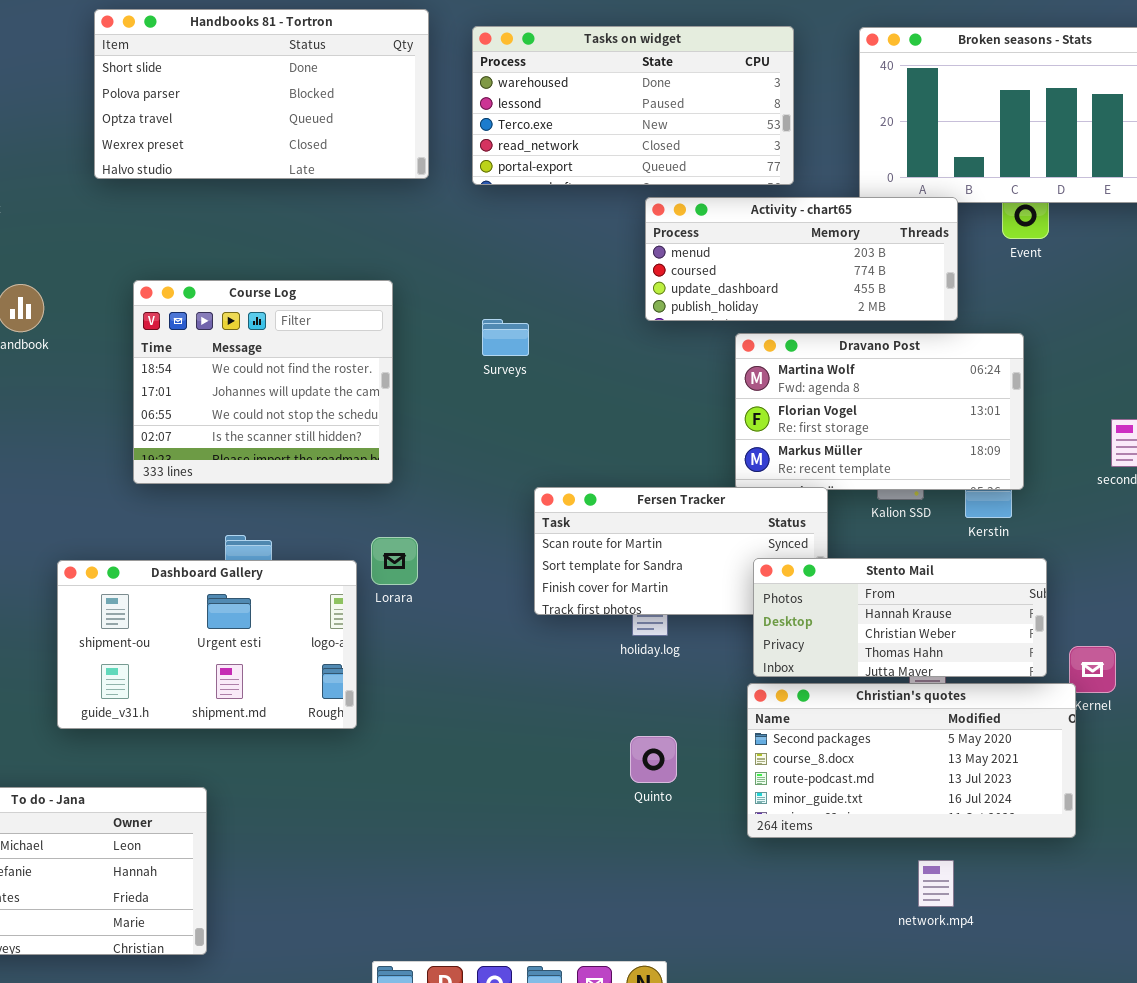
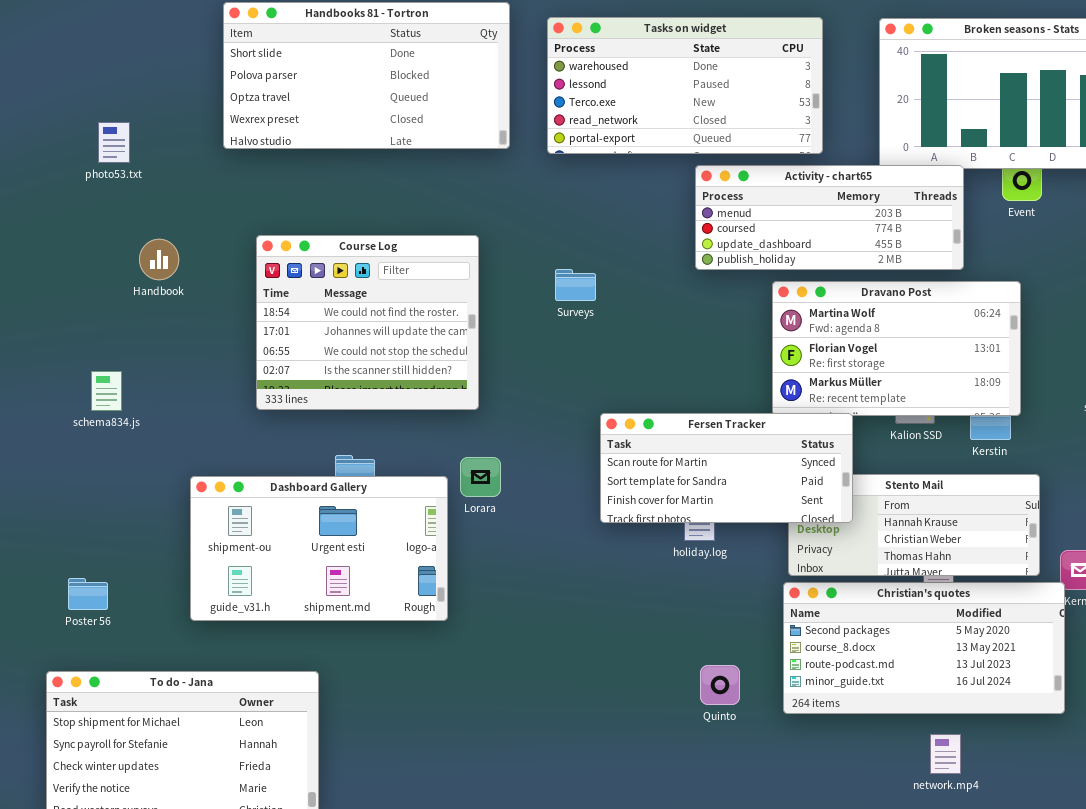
Fersen Tracker: [534,487,828,615] -> [600,413,853,523], raised
Quinto: [630,736,677,783] -> [700,665,740,705], moved

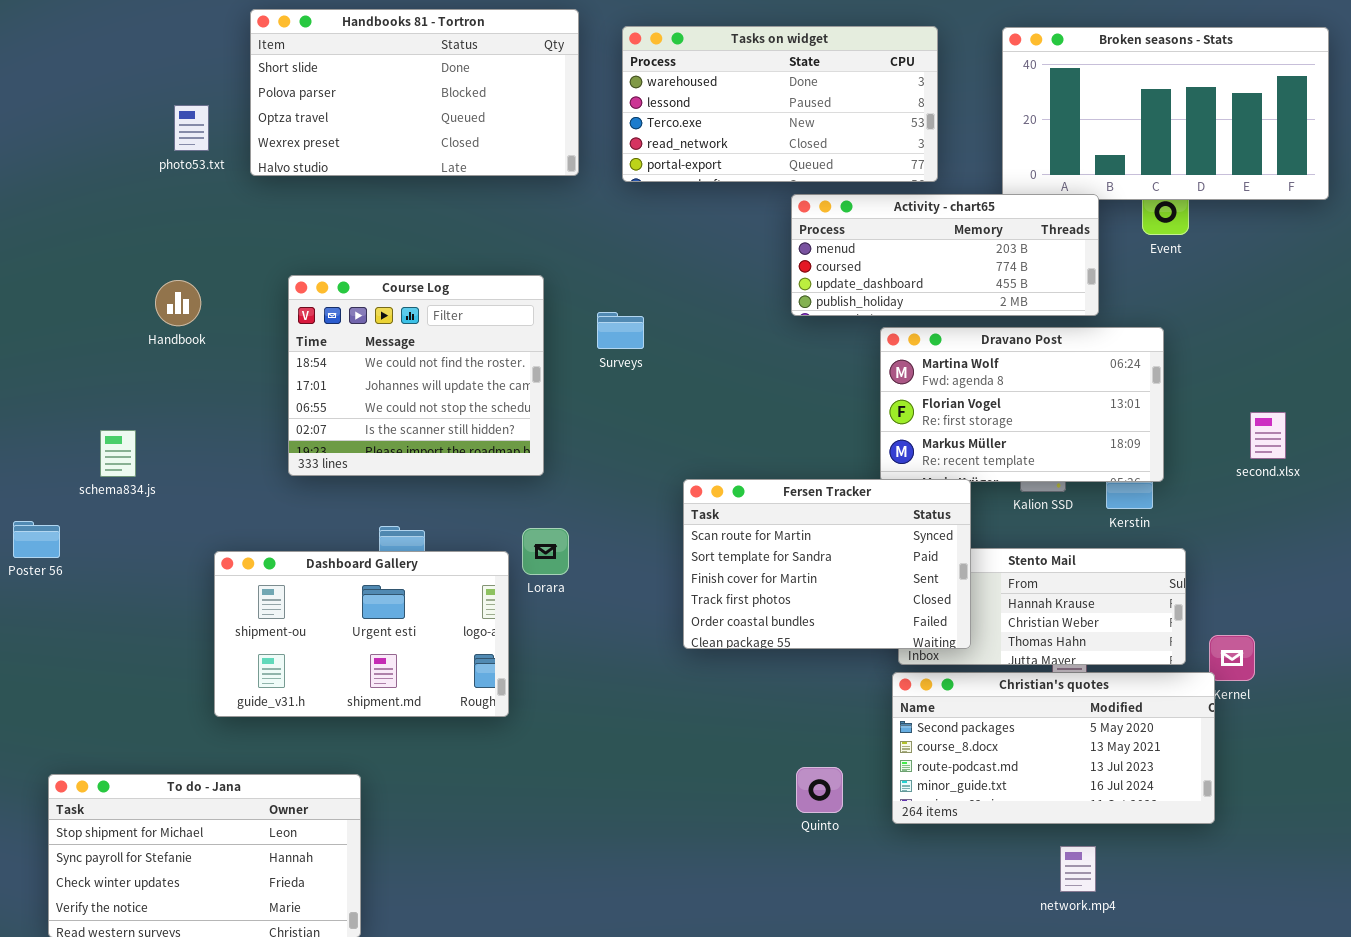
photo53.txt: [98,122,130,163] -> [174,105,209,151], moved
Surveys: [555,269,596,301] -> [597,312,644,349], moved
Fersen Tracker: [600,413,853,523] -> [683,479,971,649], resized
Poster 56: [68,578,108,610] -> [13,521,60,558], moved

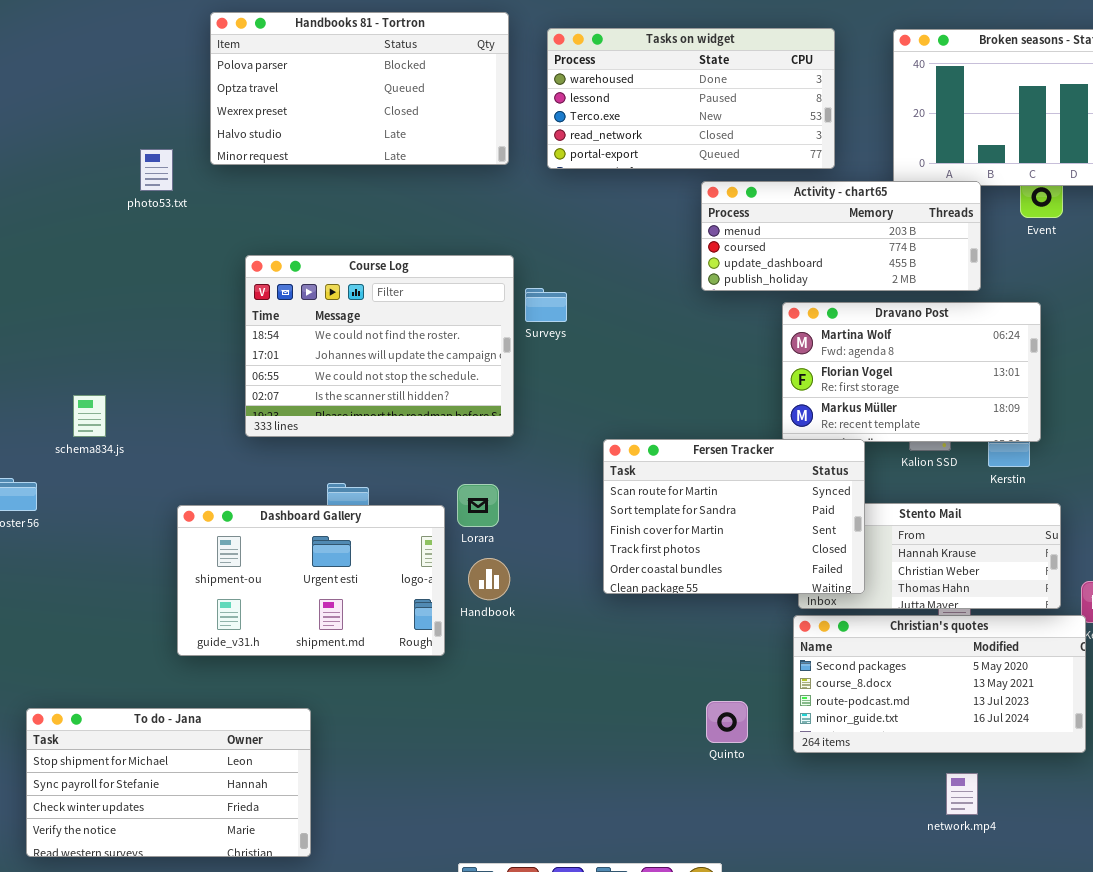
Handbooks 81 - Tortron: [250,9,579,176] -> [210,12,509,165], scrolled down 1 row
photo53.txt: [174,105,209,151] -> [140,149,173,191], moved
Course Log: [288,275,544,476] -> [245,255,514,437], resized
Handbook: [155,280,201,326] -> [468,558,510,600], moved

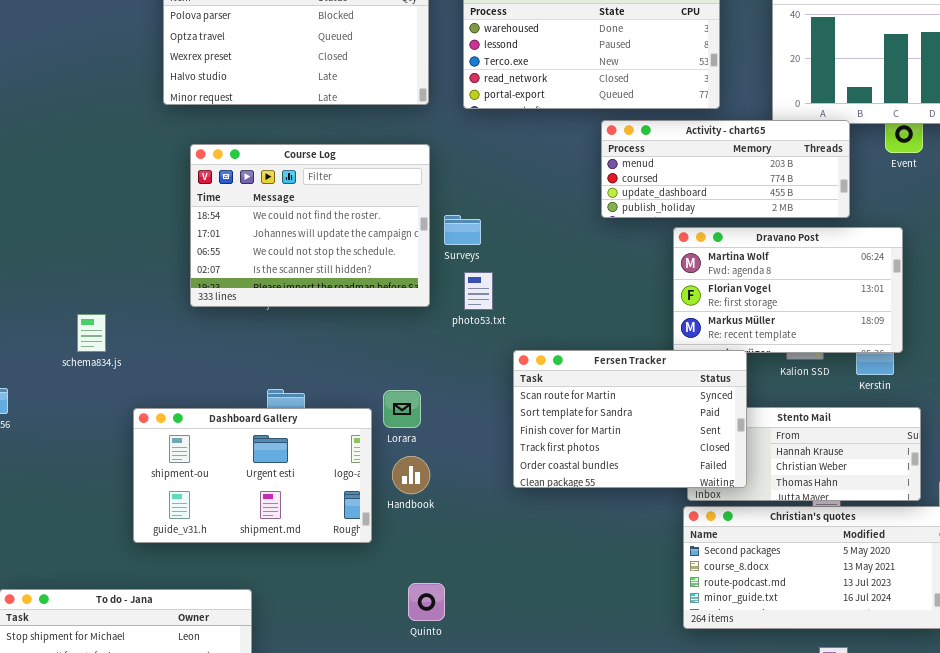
photo53.txt: [140,149,173,191] -> [464,272,493,310], moved
Course Log: [245,255,514,437] -> [190,144,430,307], moved
schema834.js: [73,395,106,437] -> [77,314,106,352], moved
Quinto: [706,701,748,743] -> [408,583,445,621], moved

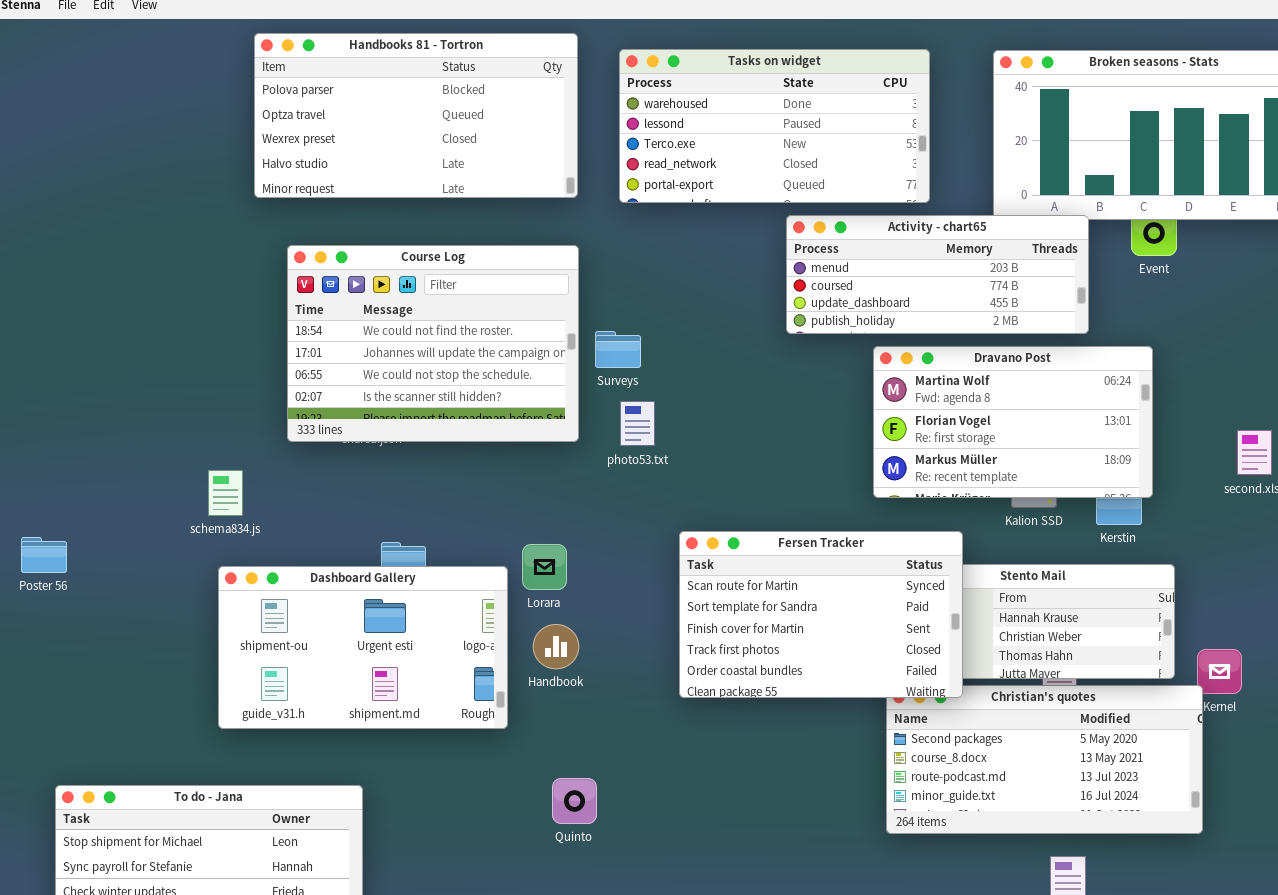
schema834.js: [77,314,106,352] -> [208,470,243,516], moved
Fersen Tracker: [513,350,747,488] -> [679,531,963,698], moved

